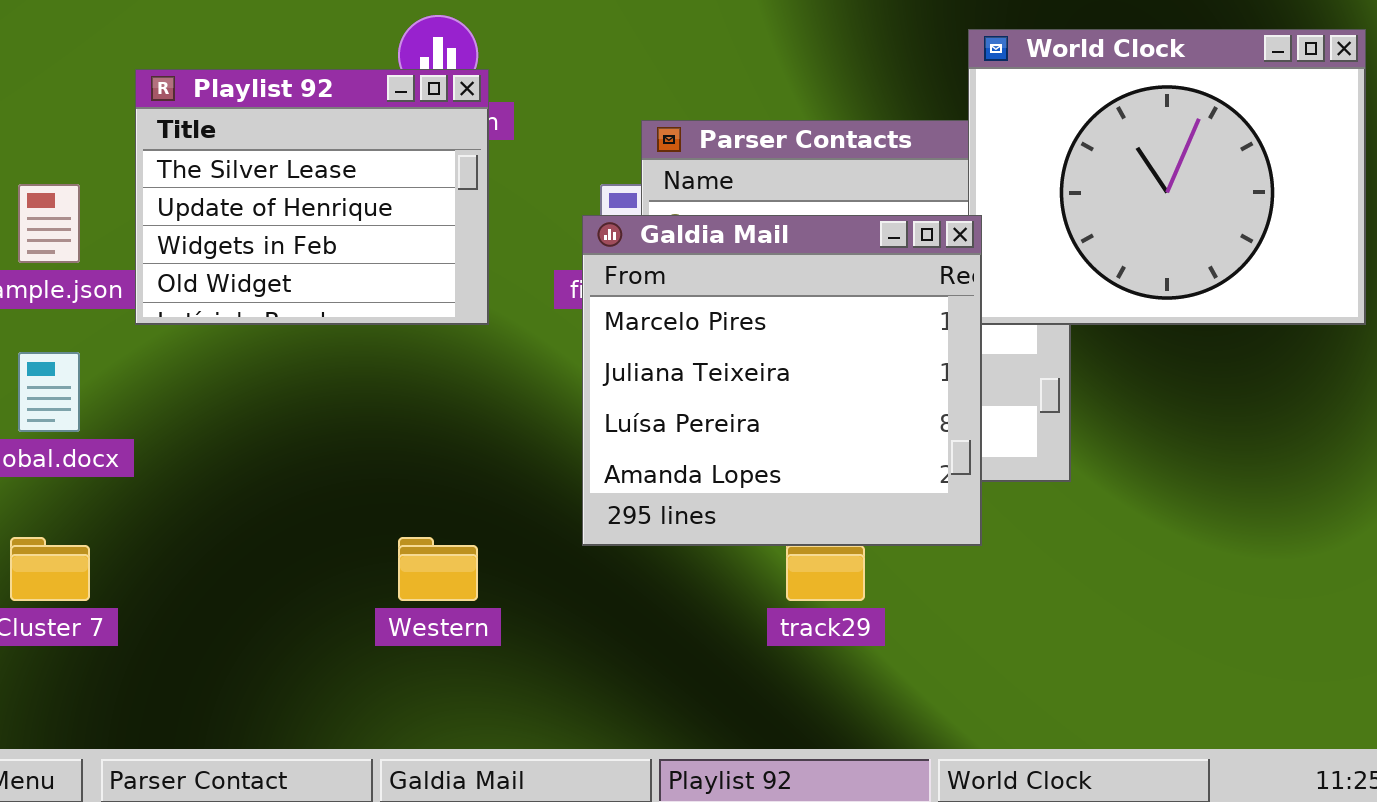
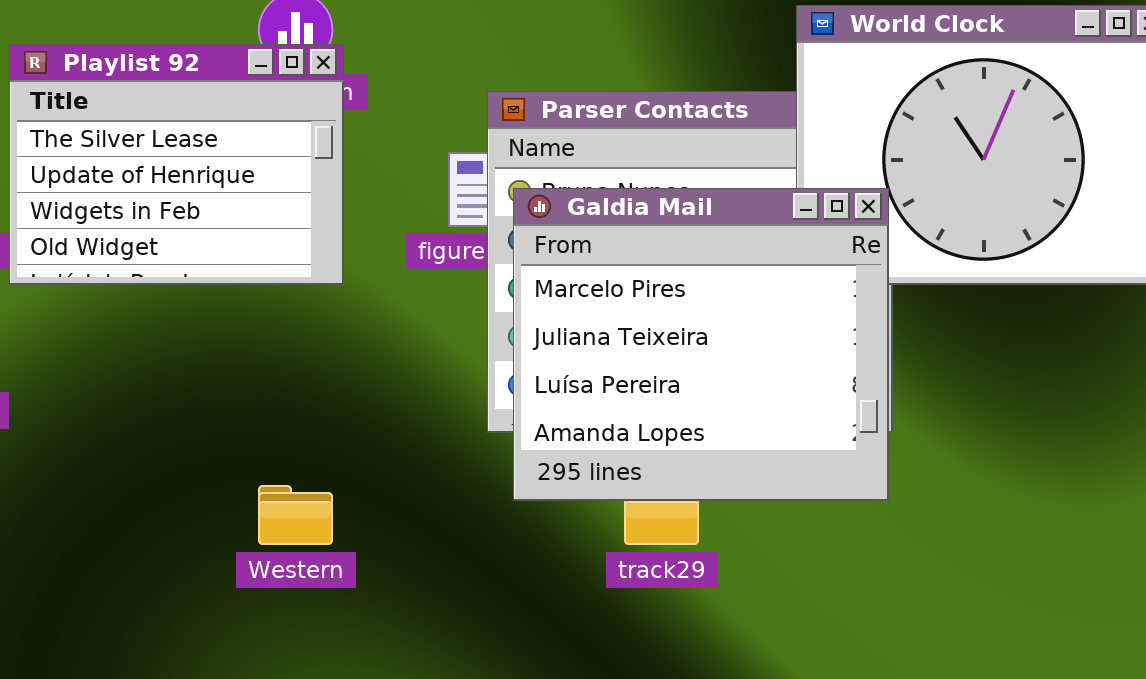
Galdia Mail: [582,215,982,546] -> [513,188,889,501], moved

